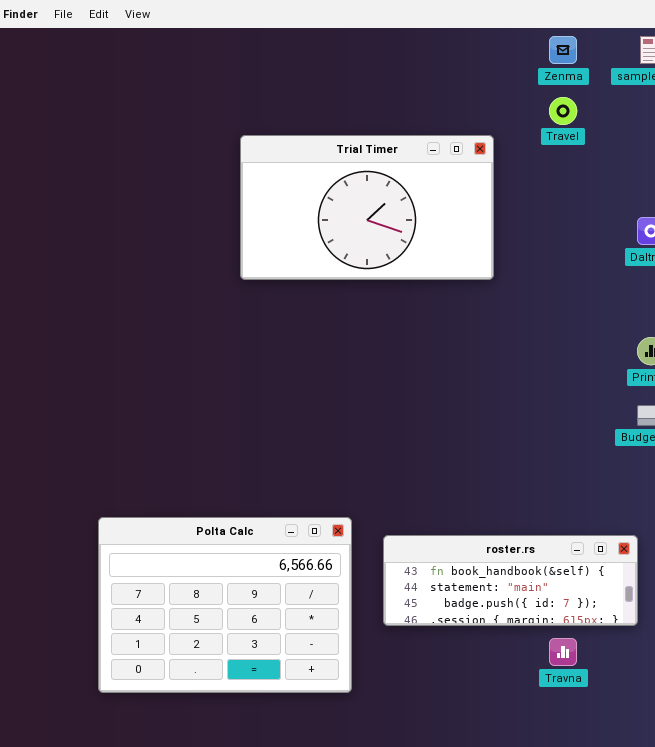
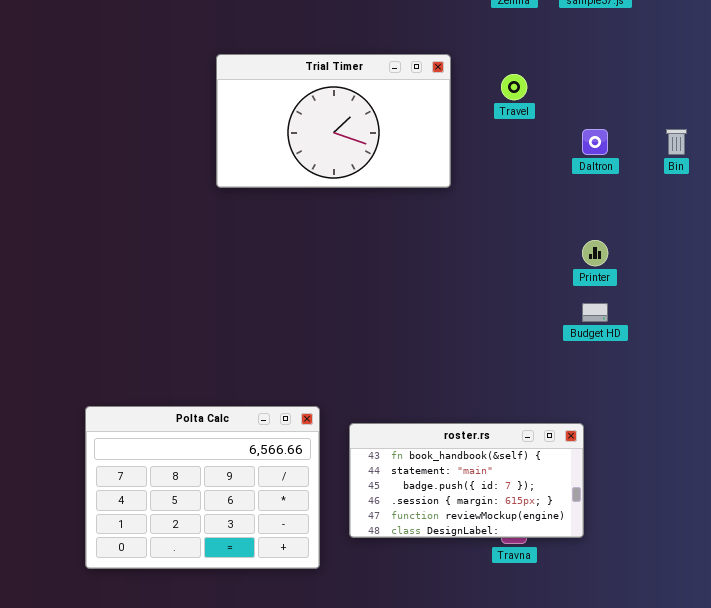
Travel: [549,97,577,125] -> [501,74,527,100], moved
roster.rs: [383,535,638,626] -> [349,423,584,538], resized

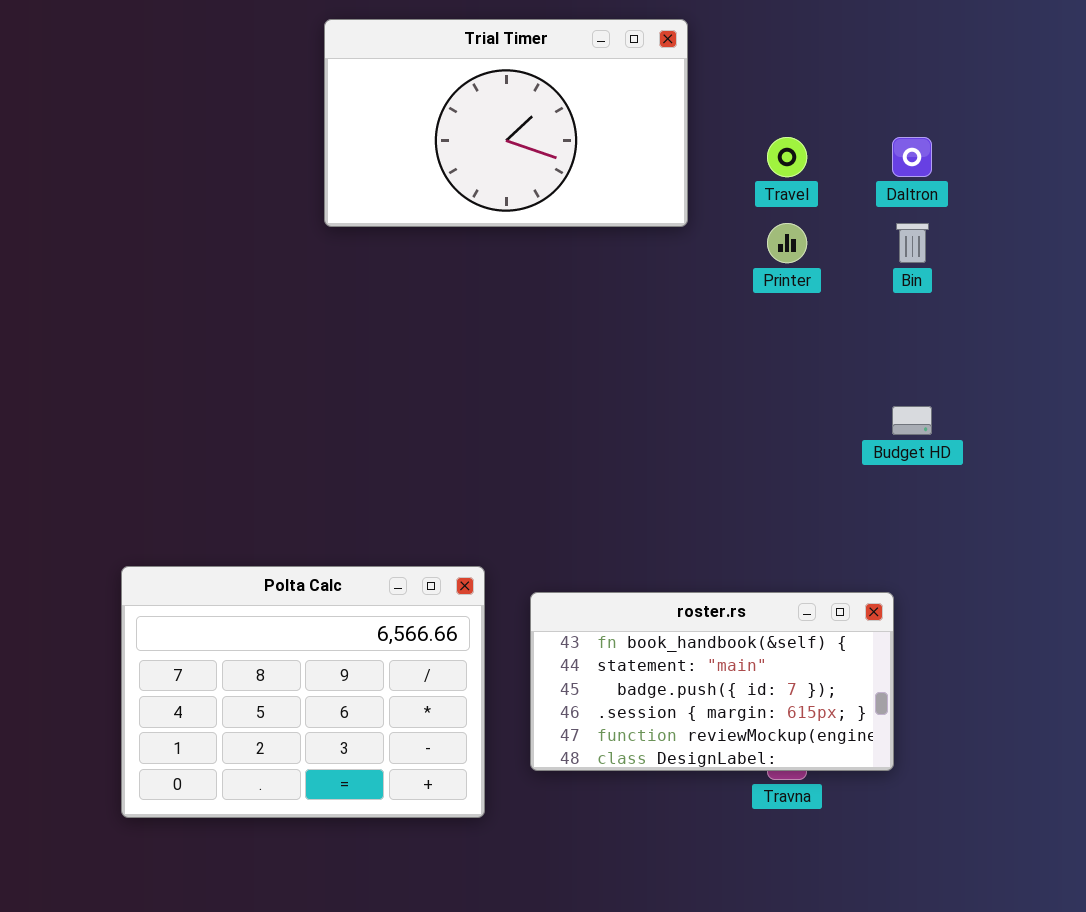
Travel: [501,74,527,100] -> [767,137,807,177], moved
Bin: [666,129,687,155] -> [896,223,929,263], moved
Printer: [582,240,608,266] -> [767,223,807,263], moved

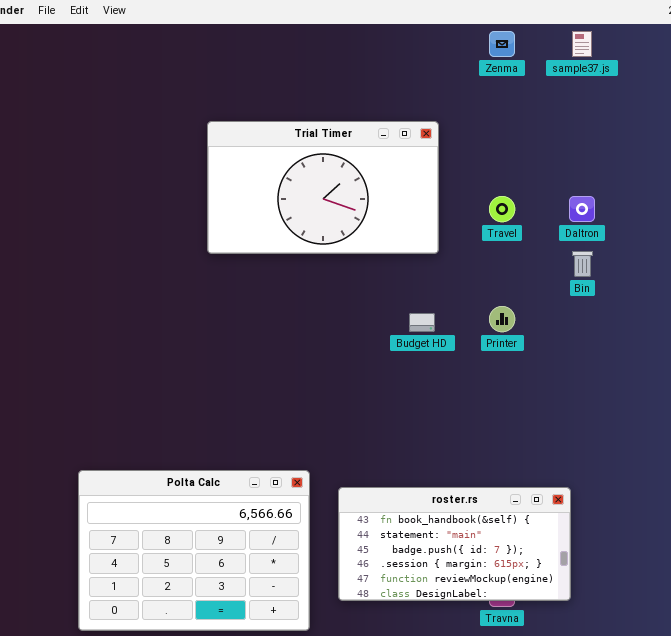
Printer: [767,223,807,263] -> [489,306,515,332], moved
Budget HD: [892,406,932,435] -> [409,313,435,332], moved

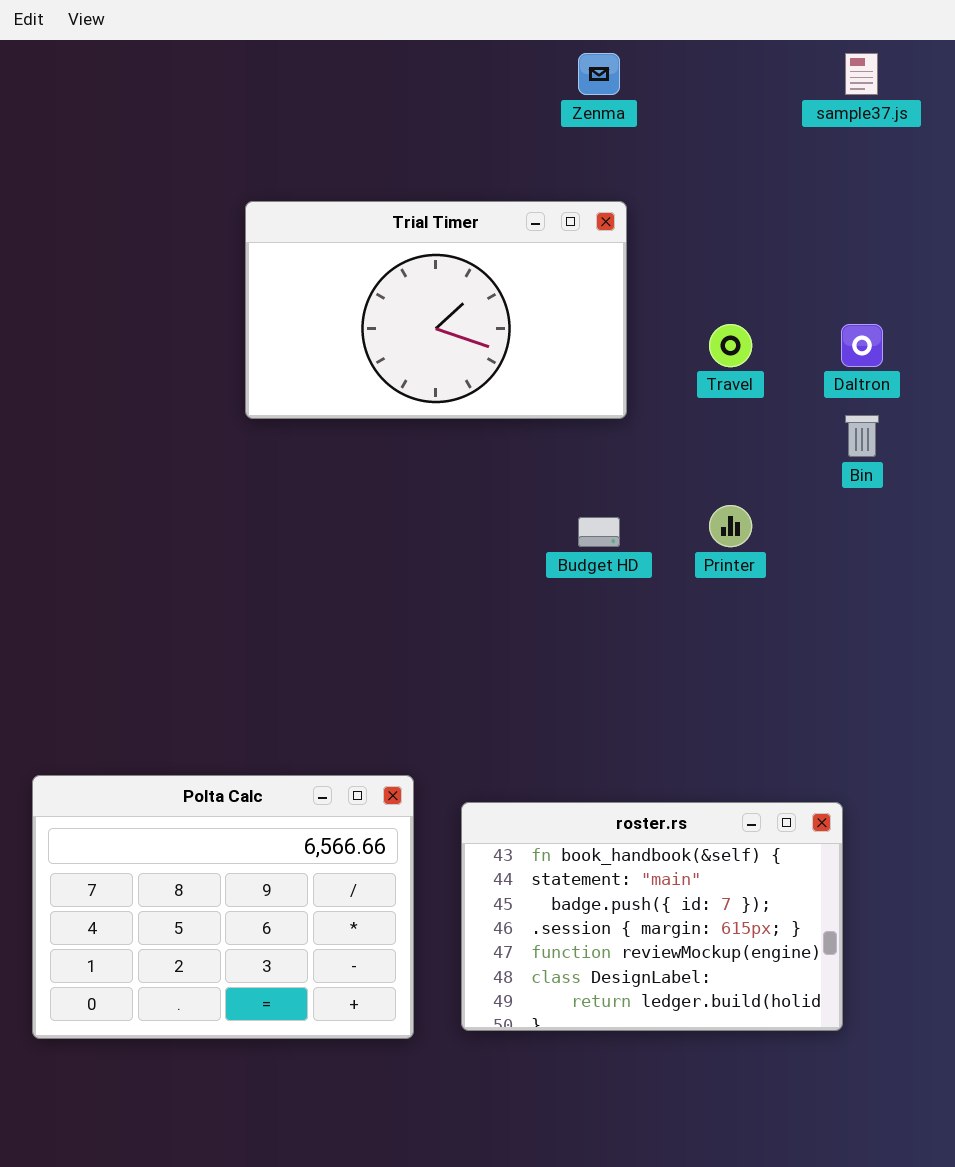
Zenma: [489,31,515,57] -> [578,53,620,95], moved
roster.rs: [338,487,571,601] -> [461,802,843,1031], resized

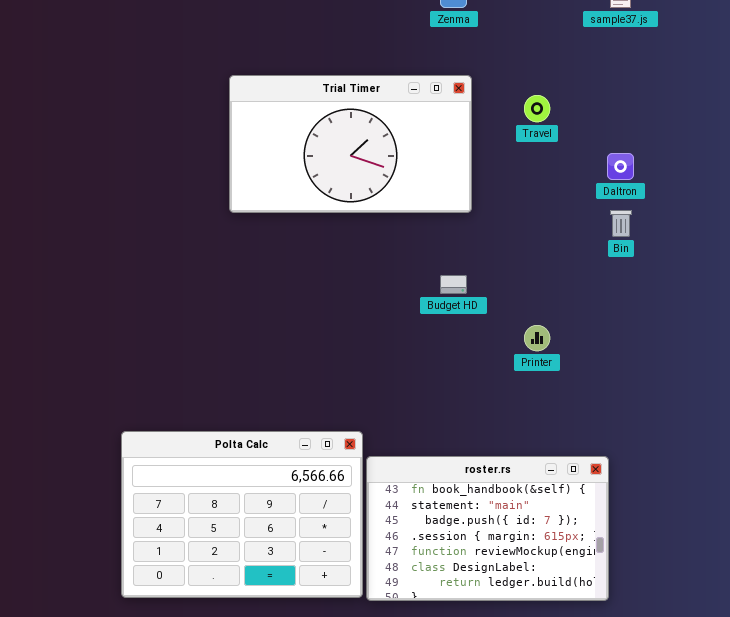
Travel: [709,324,752,367] -> [524,95,550,122], moved
Printer: [709,505,752,547] -> [524,325,550,351], moved
Polta Calc: [32,775,414,1039] -> [121,431,363,598], moved

